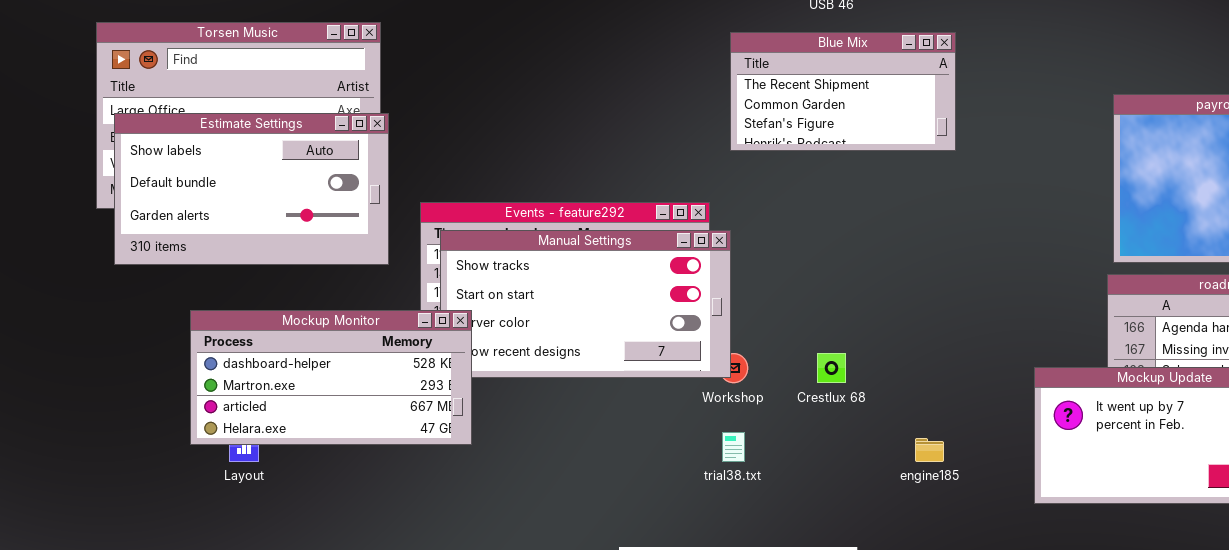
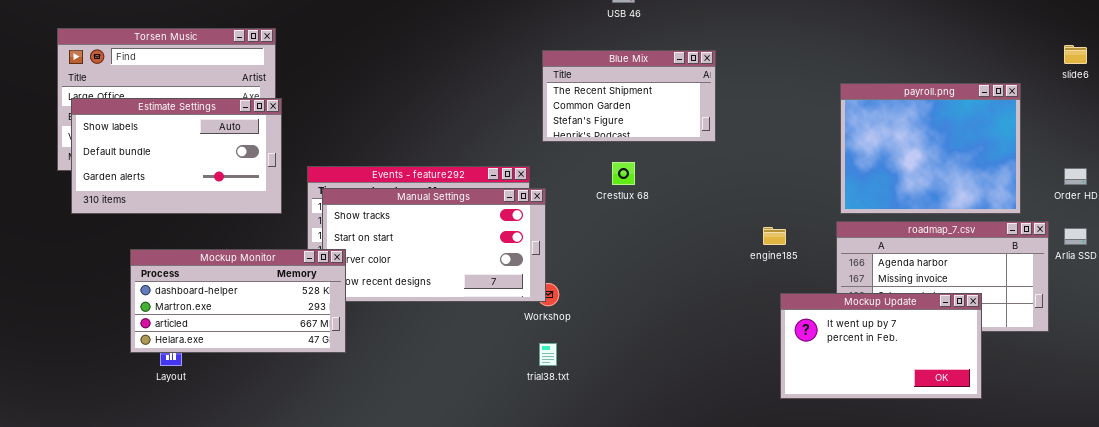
Blue Mix: [730,32,956,151] -> [542,50,716,142], moved
Crestlux 68: [817,353,846,383] -> [612,162,635,185], moved
engine185: [915,438,944,462] -> [763,227,786,245], moved

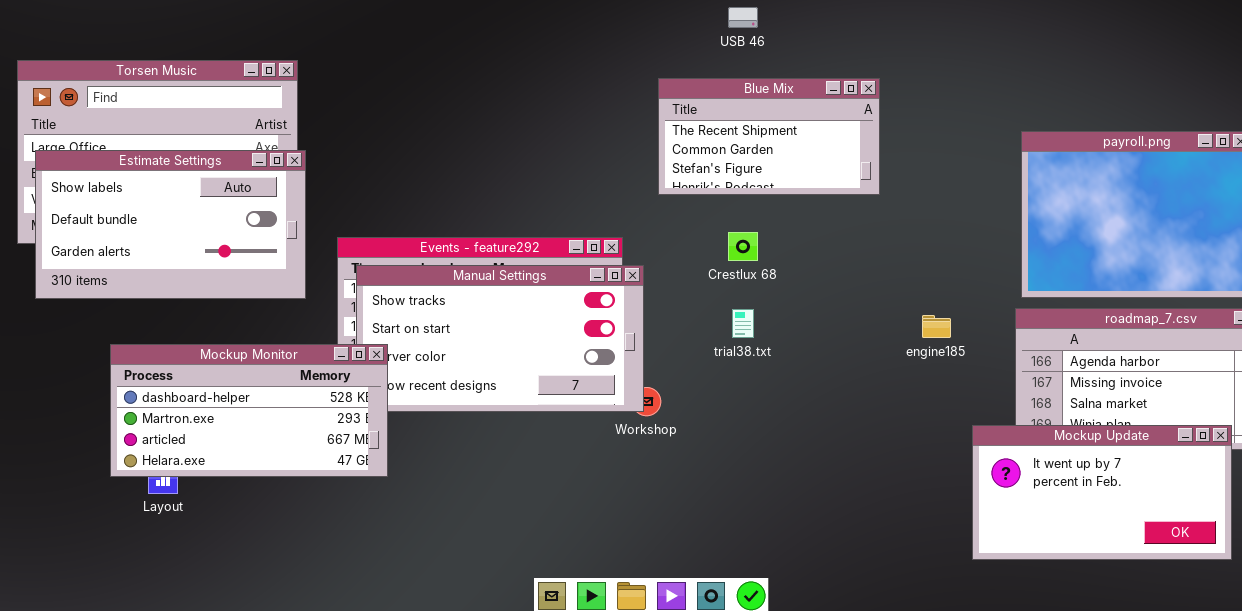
Blue Mix: [542,50,716,142] -> [658,78,880,195], moved
Mockup Update: [780,293,982,399] -> [972,425,1232,560], moved
trial38.txt: [539,343,557,366] -> [732,309,754,338], moved

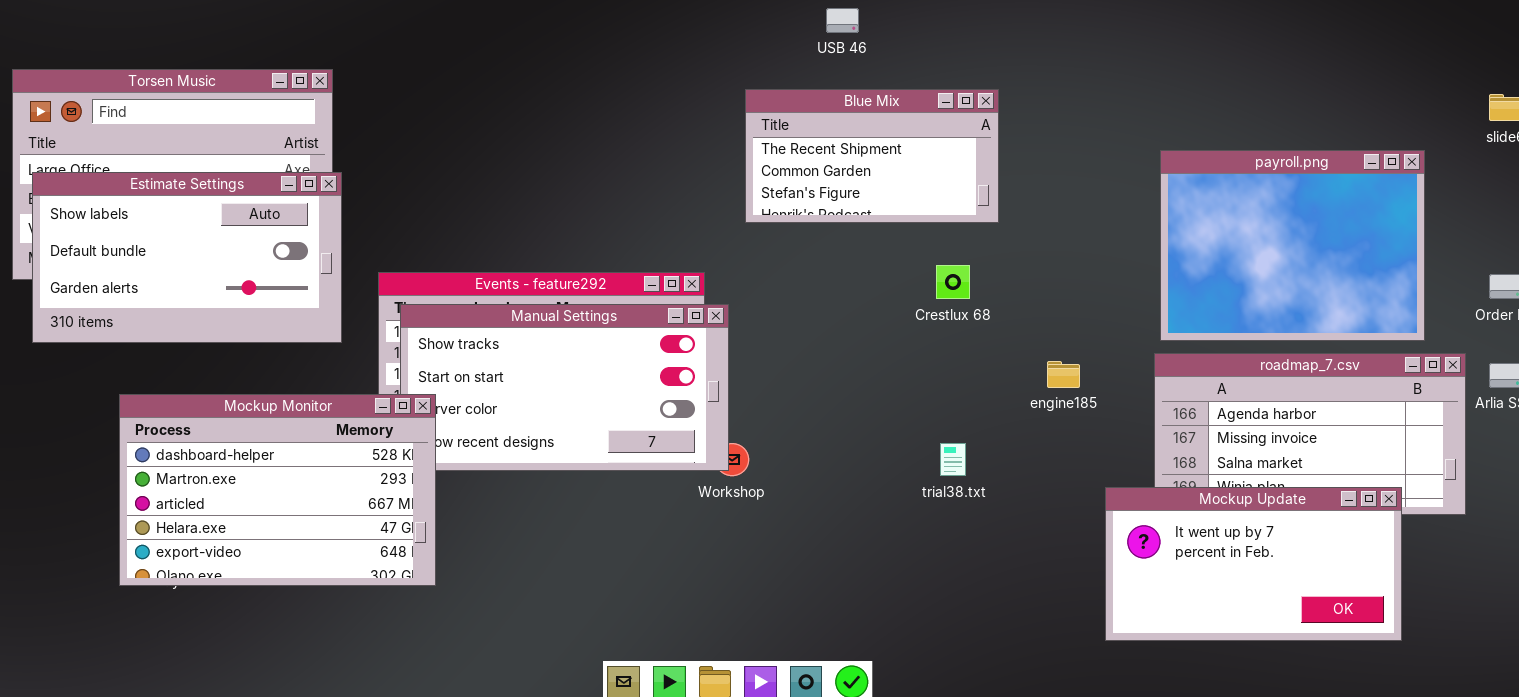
Crestlux 68: [728,232,758,261] -> [936,265,970,299], moved
trial38.txt: [732,309,754,338] -> [940,443,966,476], moved
Mockup Monitor: [110,344,388,477] -> [119,394,436,586], resized

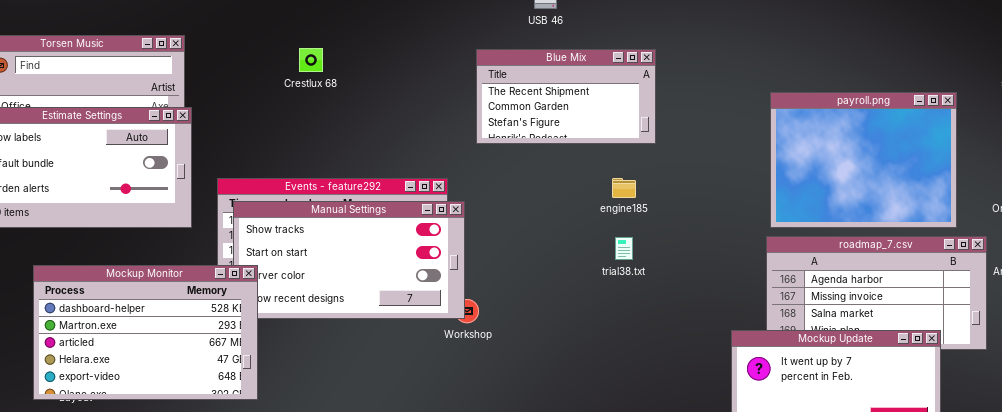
Crestlux 68: [936,265,970,299] -> [299,48,323,72], moved
engine185: [1047,361,1080,388] -> [612,178,636,198], moved
trial38.txt: [940,443,966,476] -> [615,237,633,260], moved

